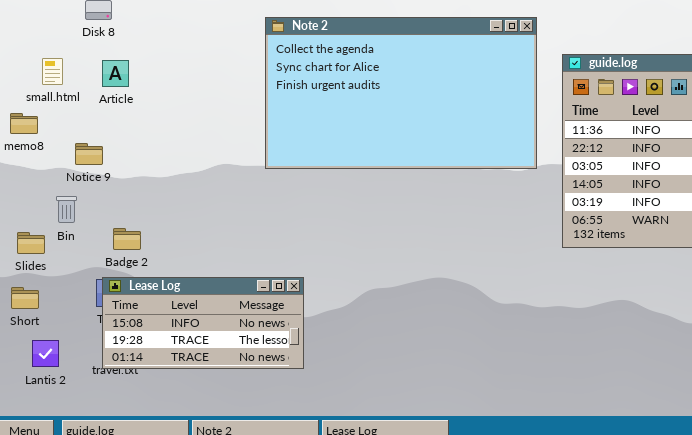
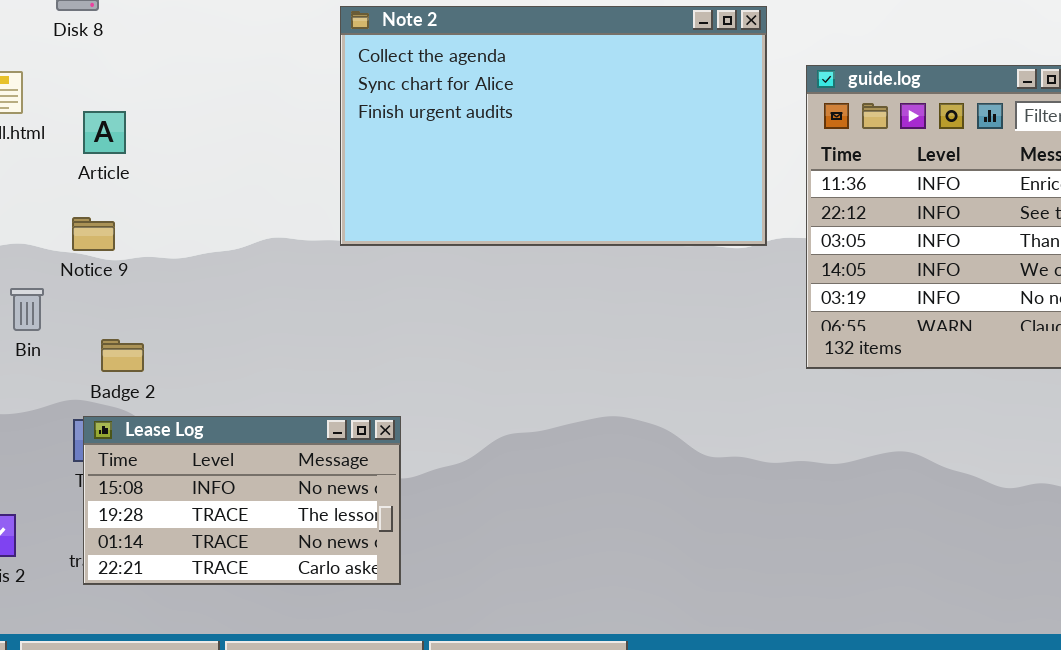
Article: [102,60,129,87] -> [83,111,126,154], moved
Notice 9: [75,143,103,165] -> [72,217,115,251], moved
Lease Log: [102,277,304,369] -> [83,416,401,585], resized

